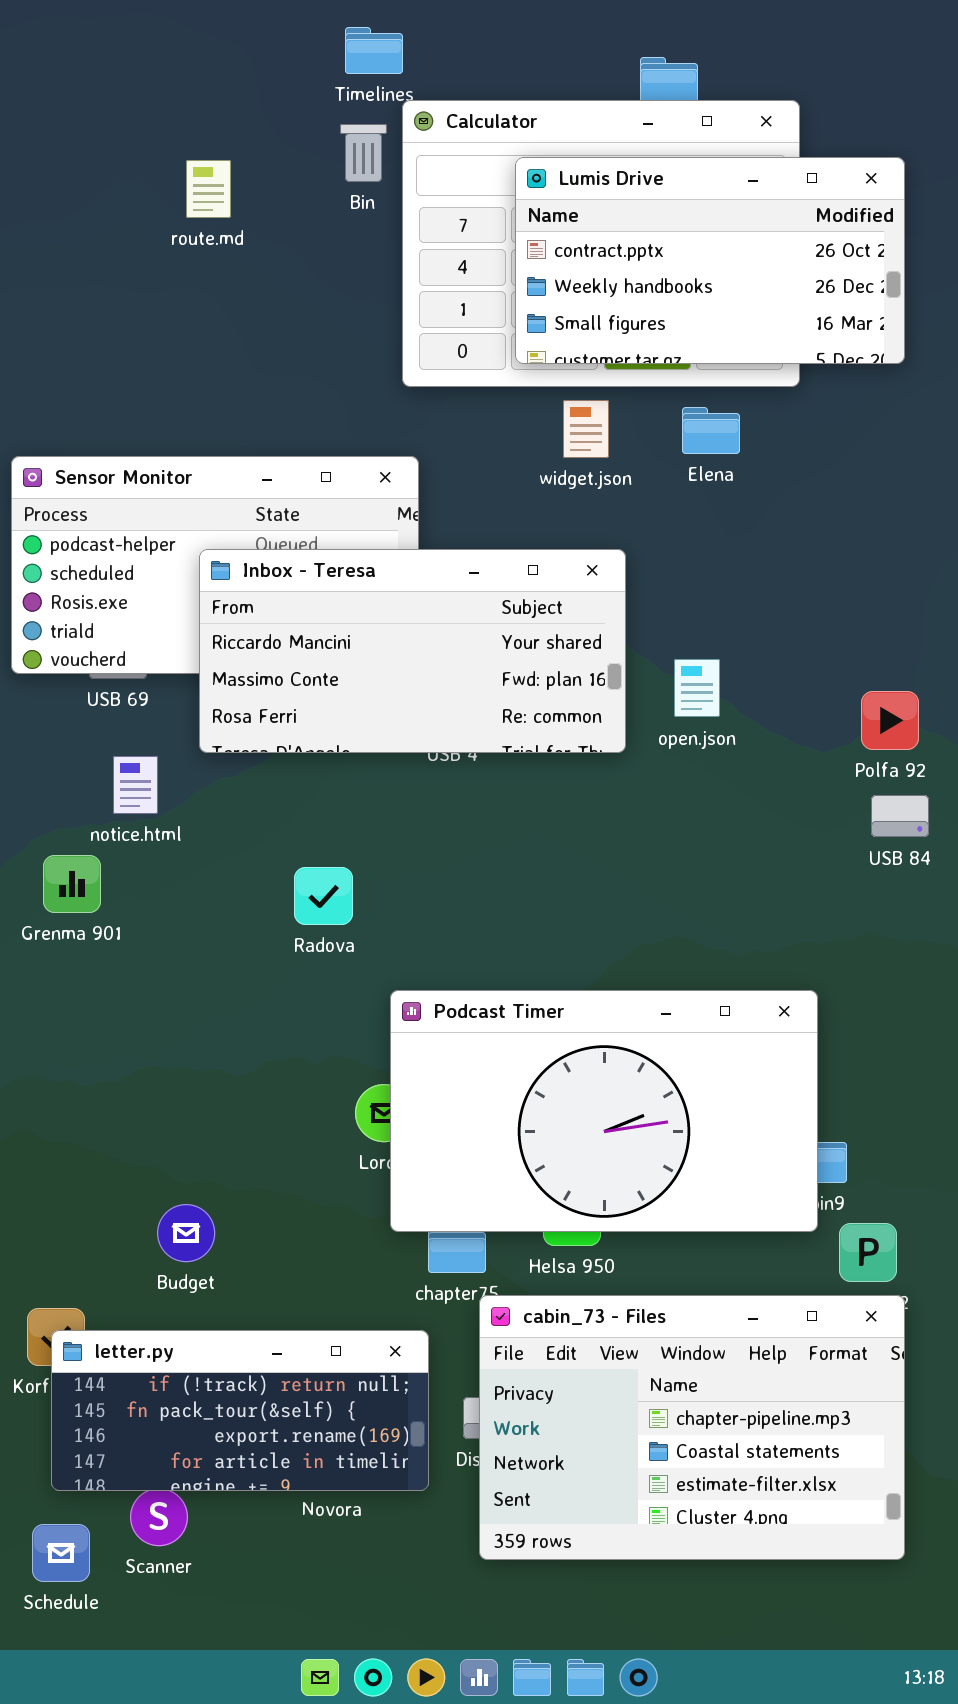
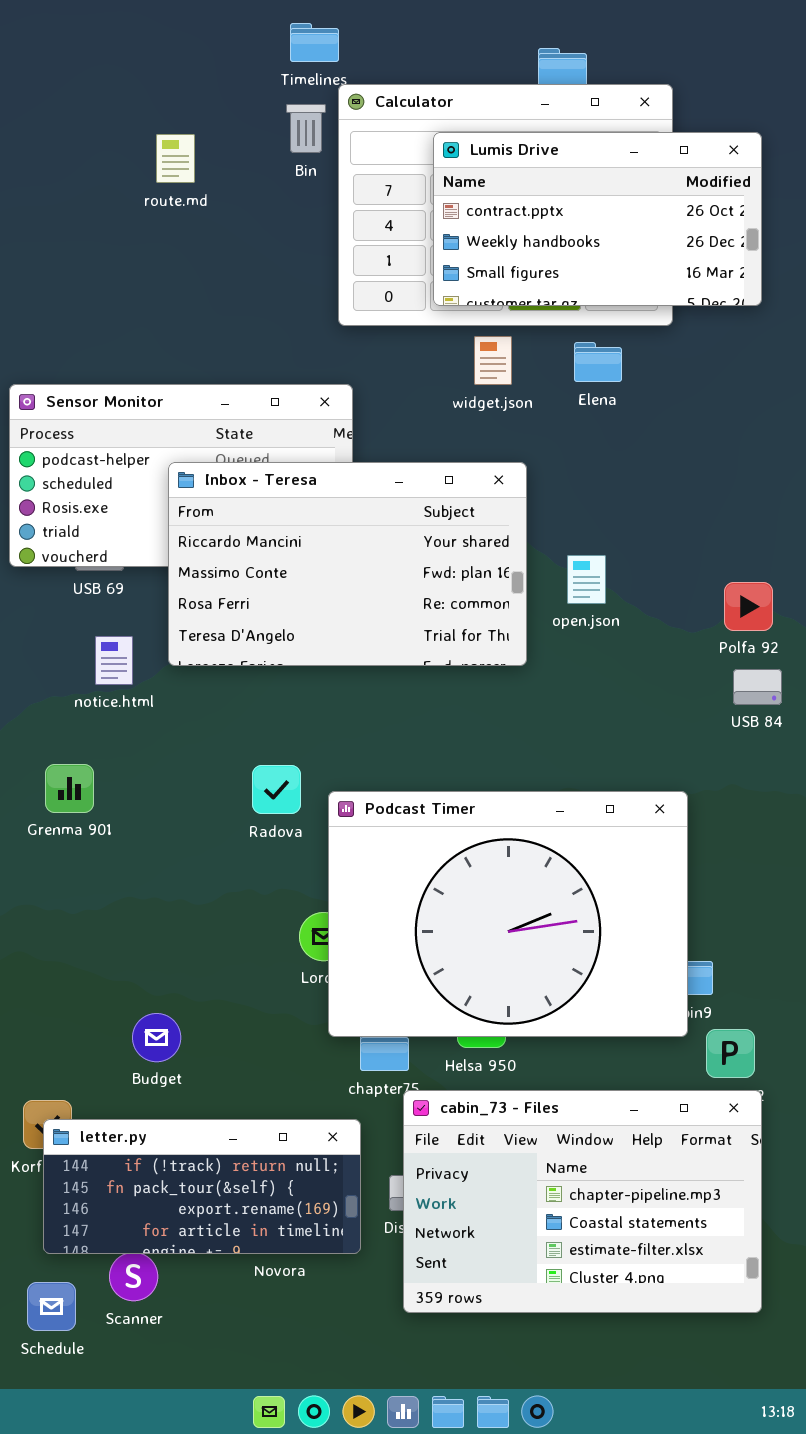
Inbox - Teresa: [199,549,626,753] -> [168,462,527,666], resized
Grenma 901: [43,855,101,913] -> [45,764,94,813], moved
Radova: [294,867,353,925] -> [252,765,301,814], moved
Podcast Timer: [390,990,818,1232] -> [328,791,688,1037], resized

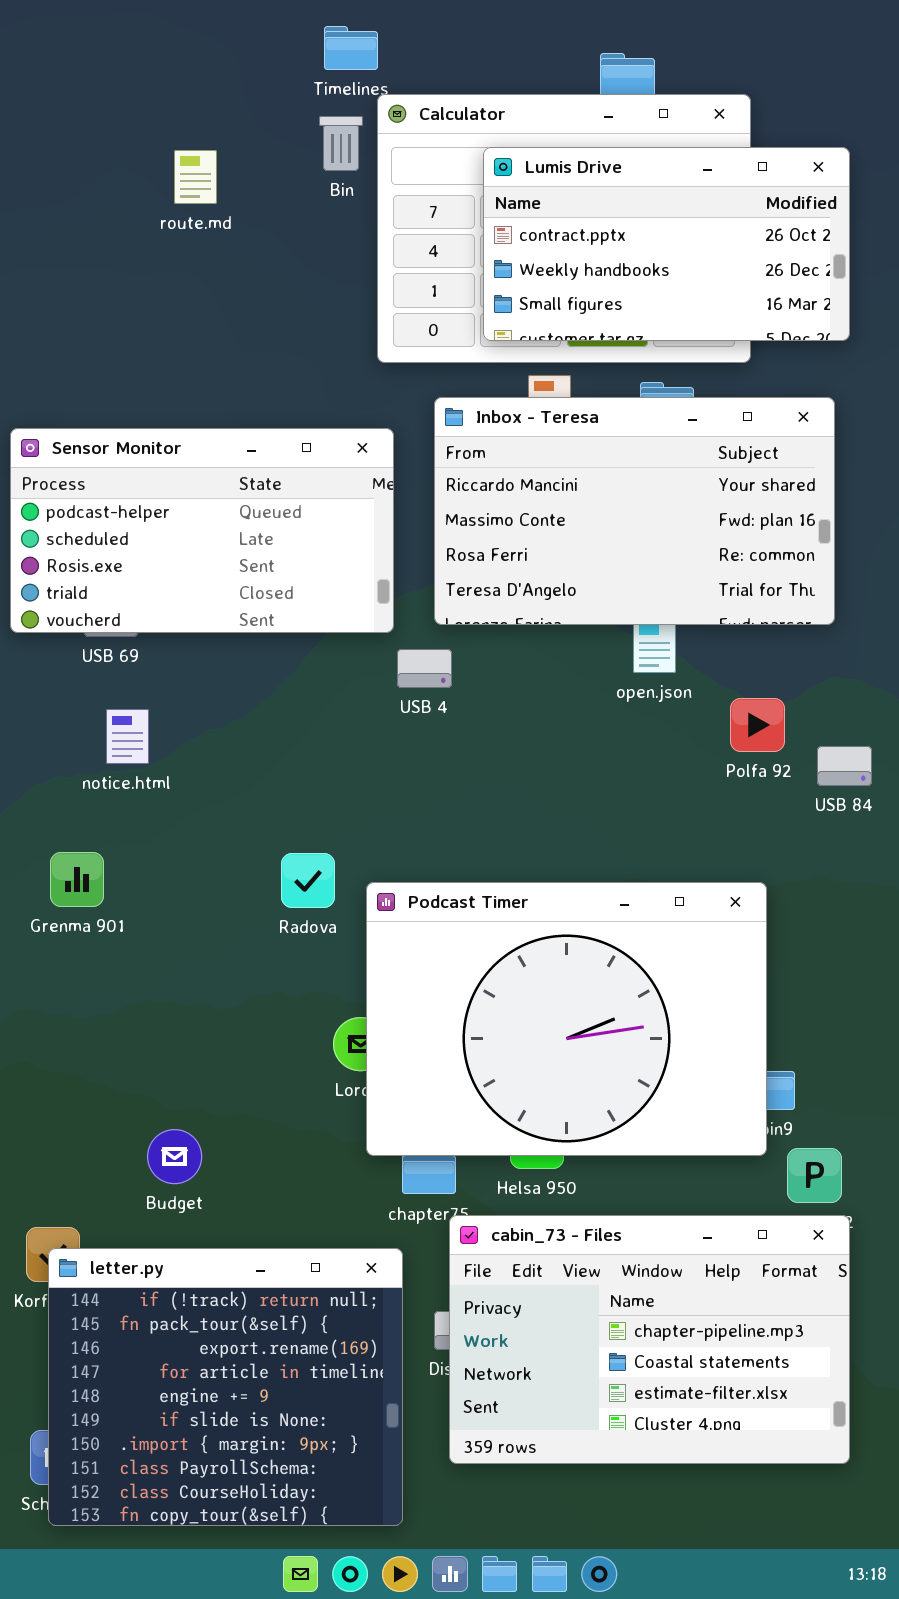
Inbox - Teresa: [168,462,527,666] -> [434,397,835,625], moved
Polfa 92: [724,582,773,631] -> [730,698,785,752], moved
letter.py: [43,1119,361,1254] -> [48,1248,403,1526], resized

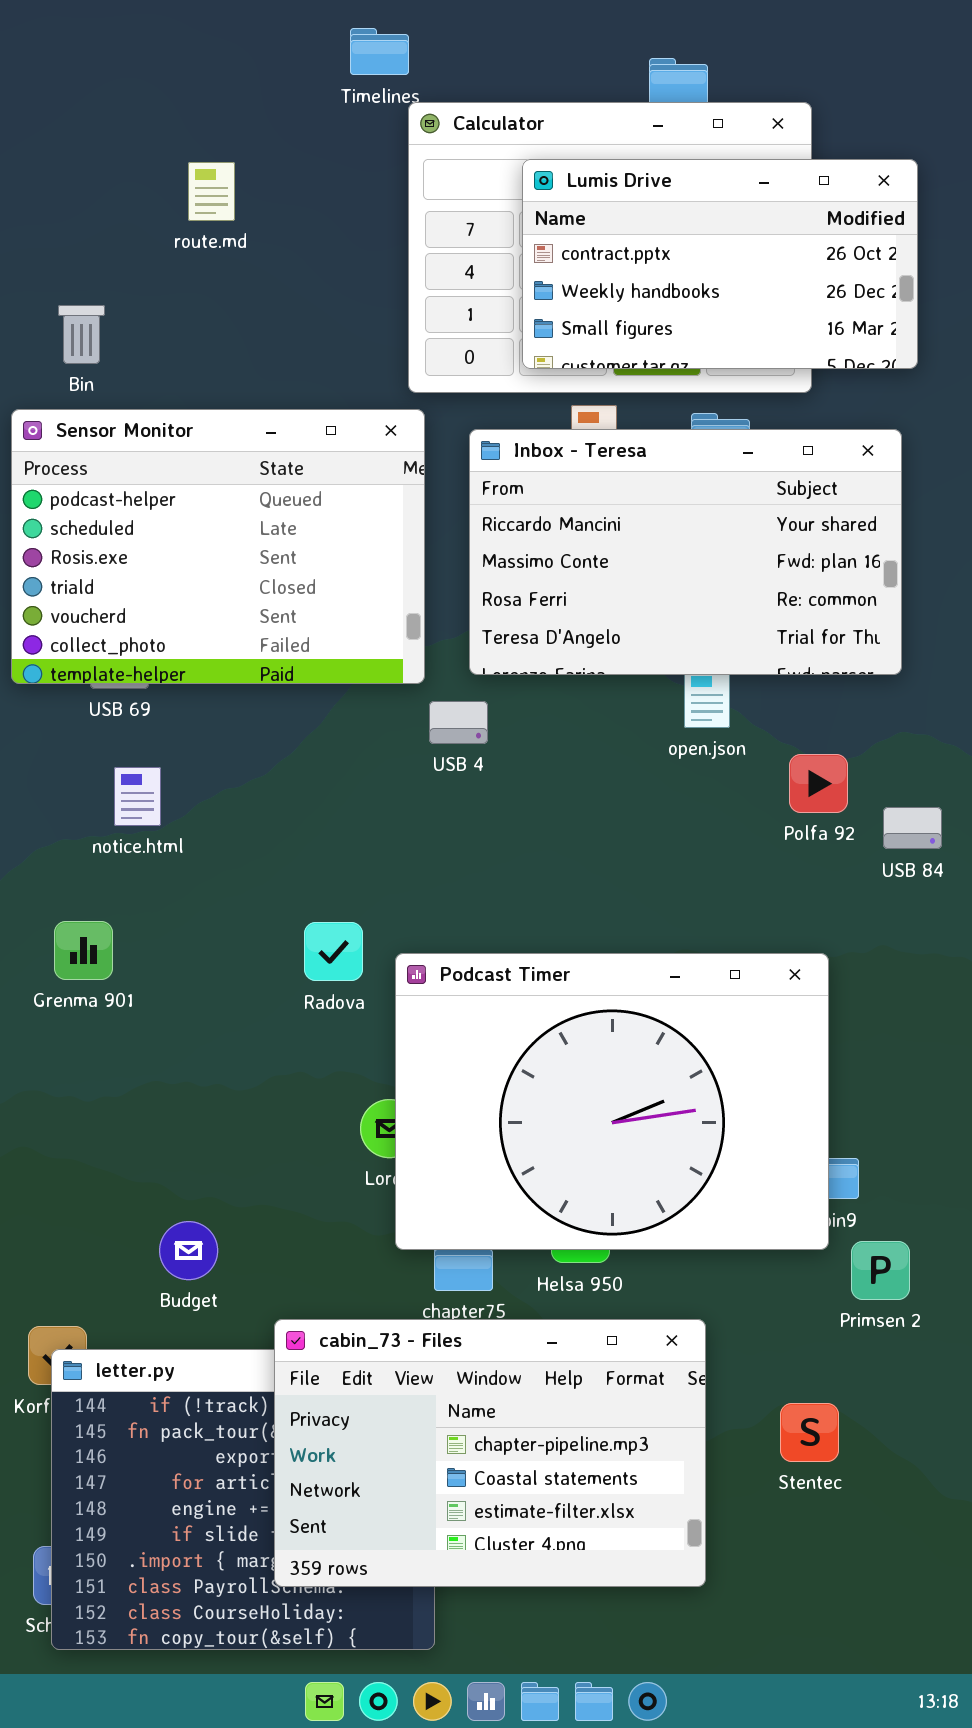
Bin: [319,116,363,171] -> [58,305,105,364], moved
Sensor Monitor: [10,428,394,633] -> [11,409,425,684], resized
cabin_73 - Files: [449,1215,850,1464] -> [274,1319,706,1587], moved

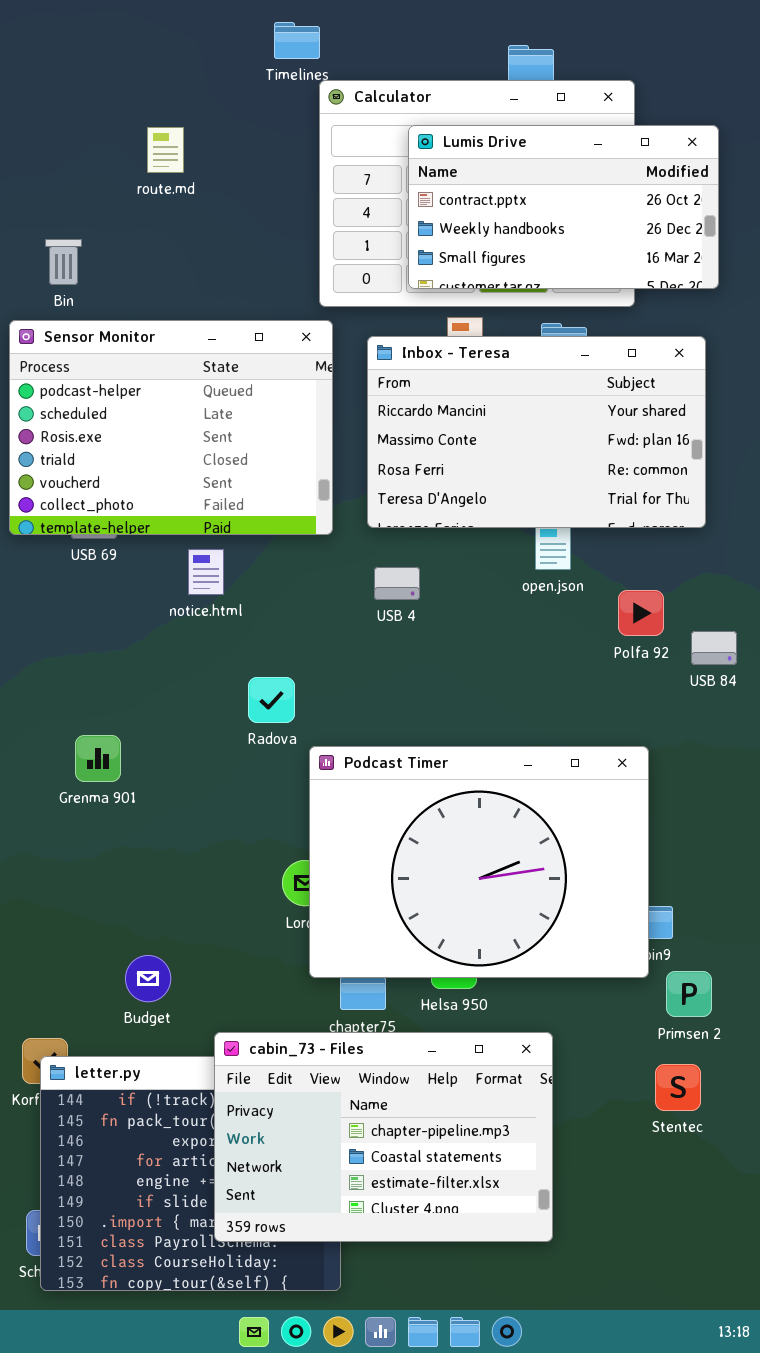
USB 4: [429,701,488,744] -> [374,567,420,600], moved
notice.html: [114,767,161,826] -> [188,549,224,595], moved
Grenma 901: [54,921,113,980] -> [75,735,121,782], moved
Radova: [304,922,363,981] -> [248,677,295,723], moved
Stentec: [780,1403,839,1462] -> [655,1064,701,1111], moved

